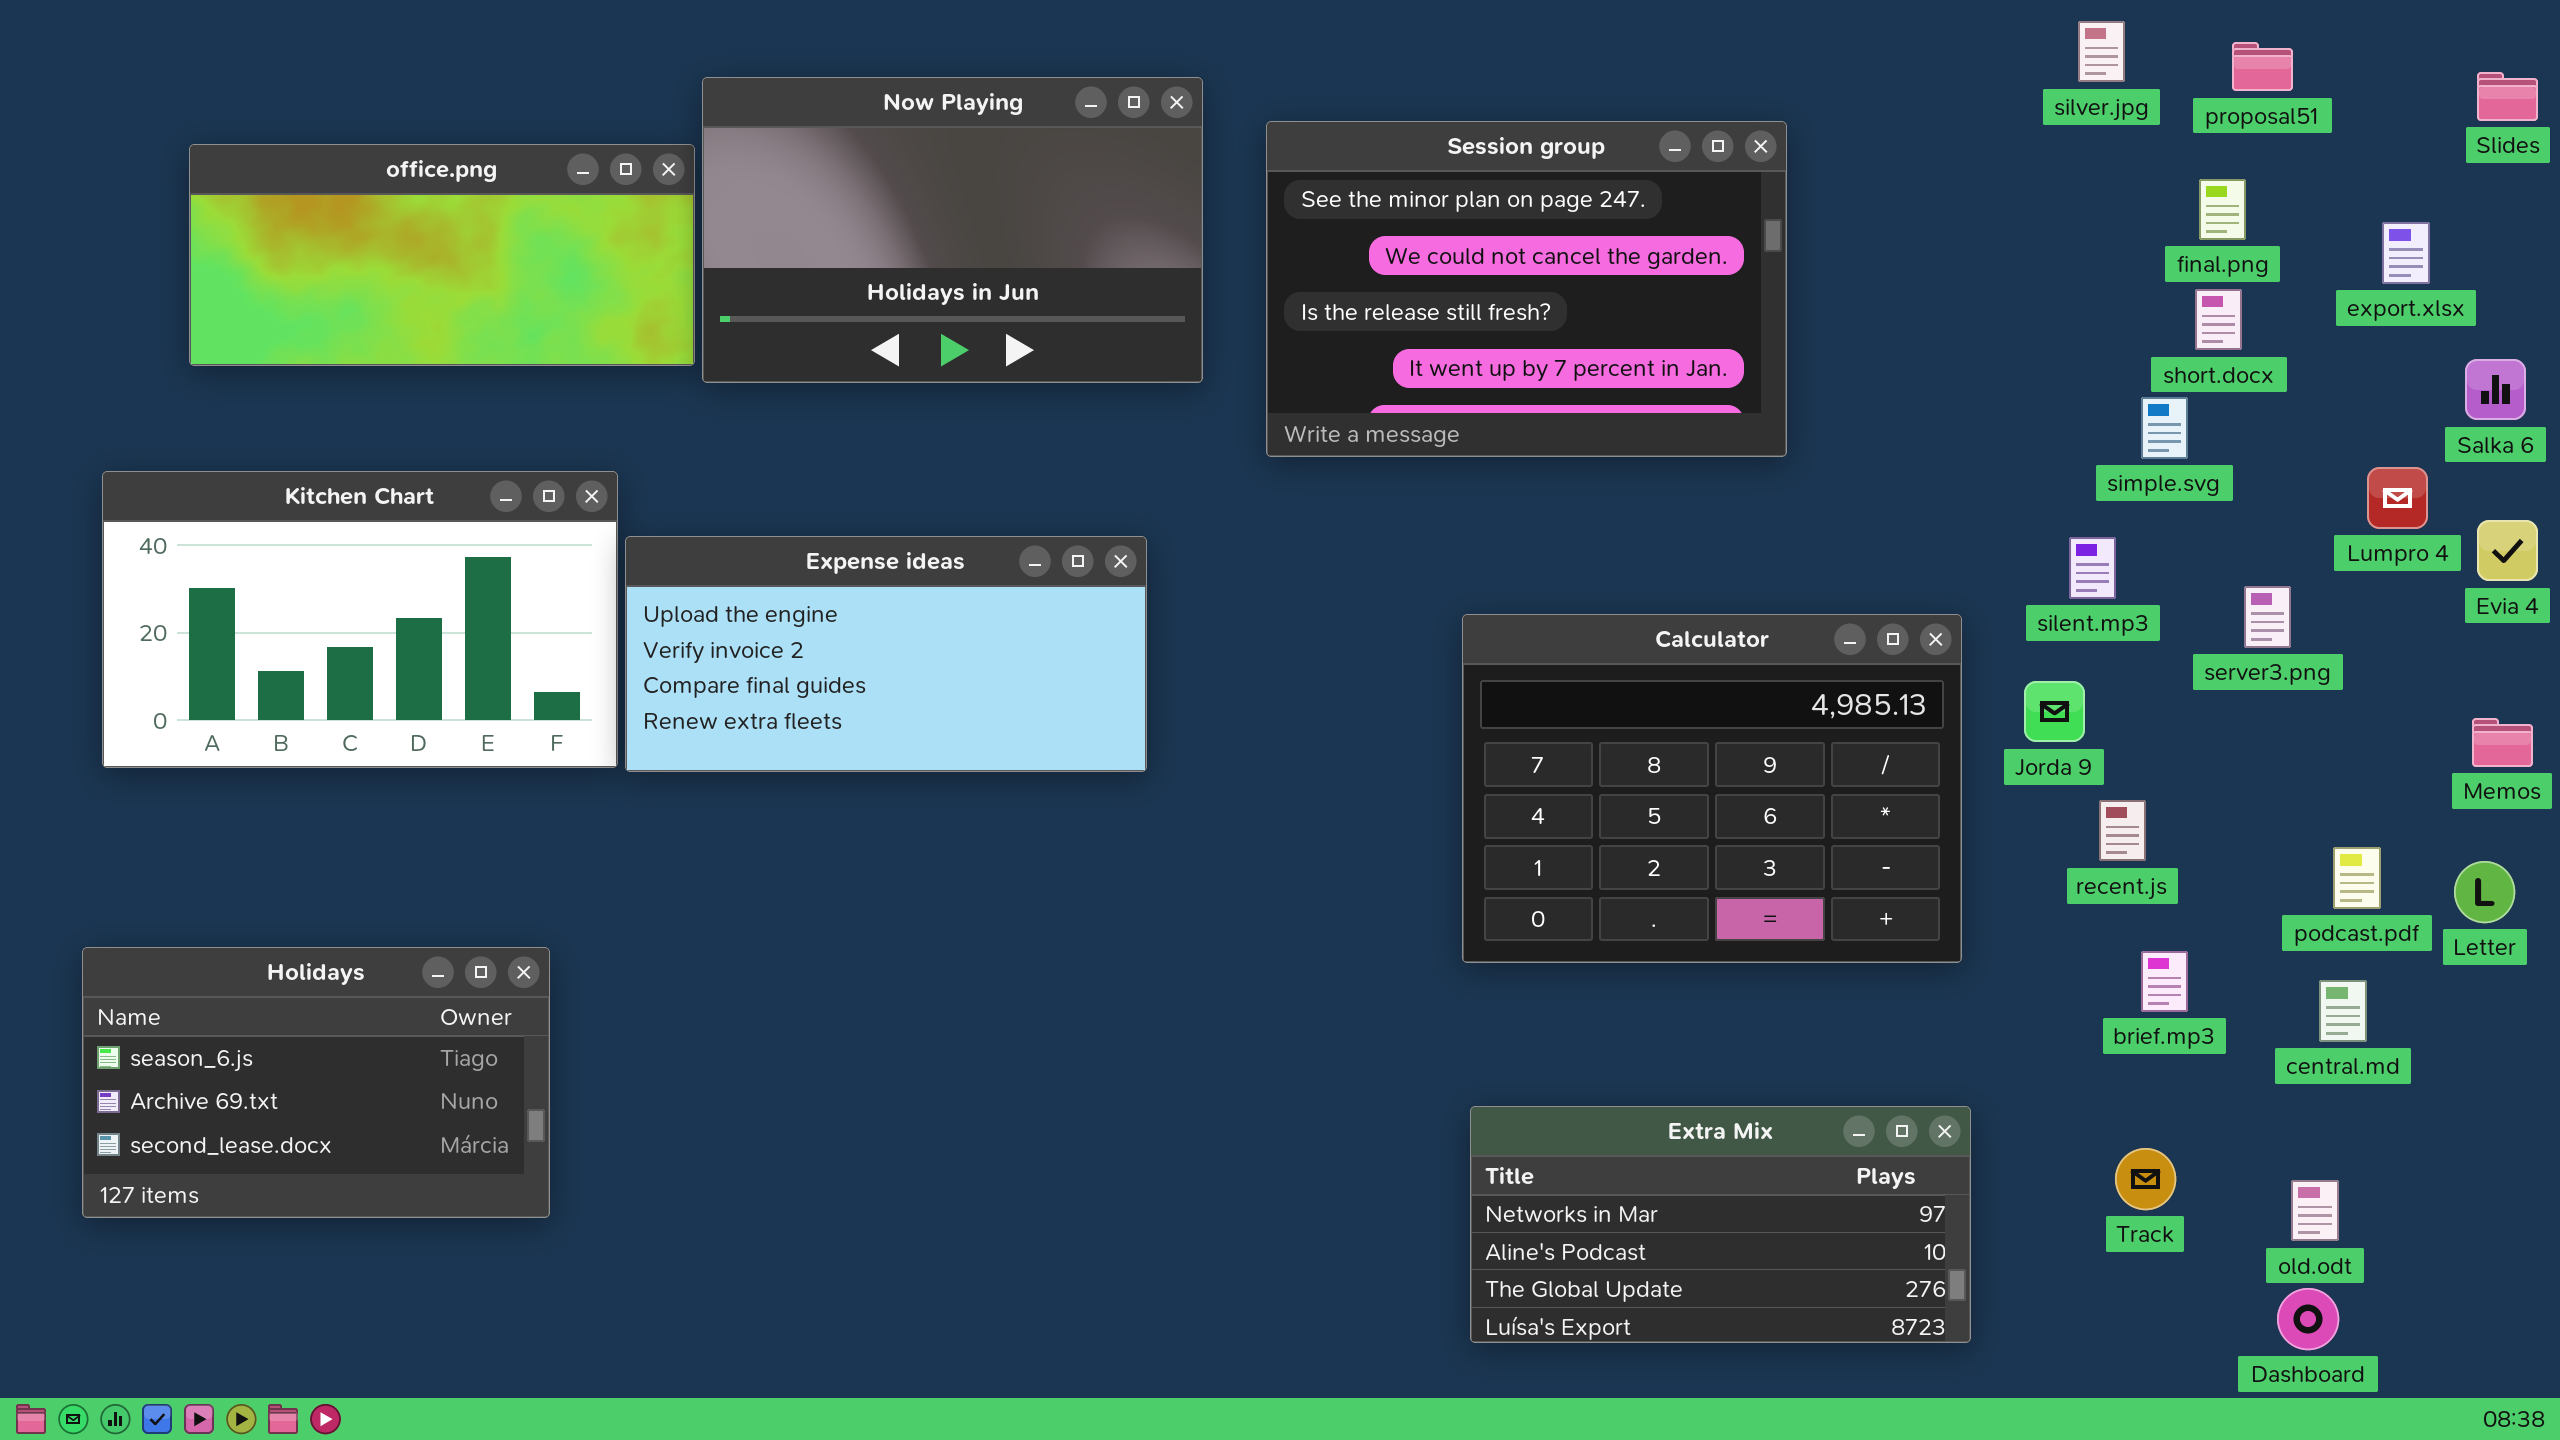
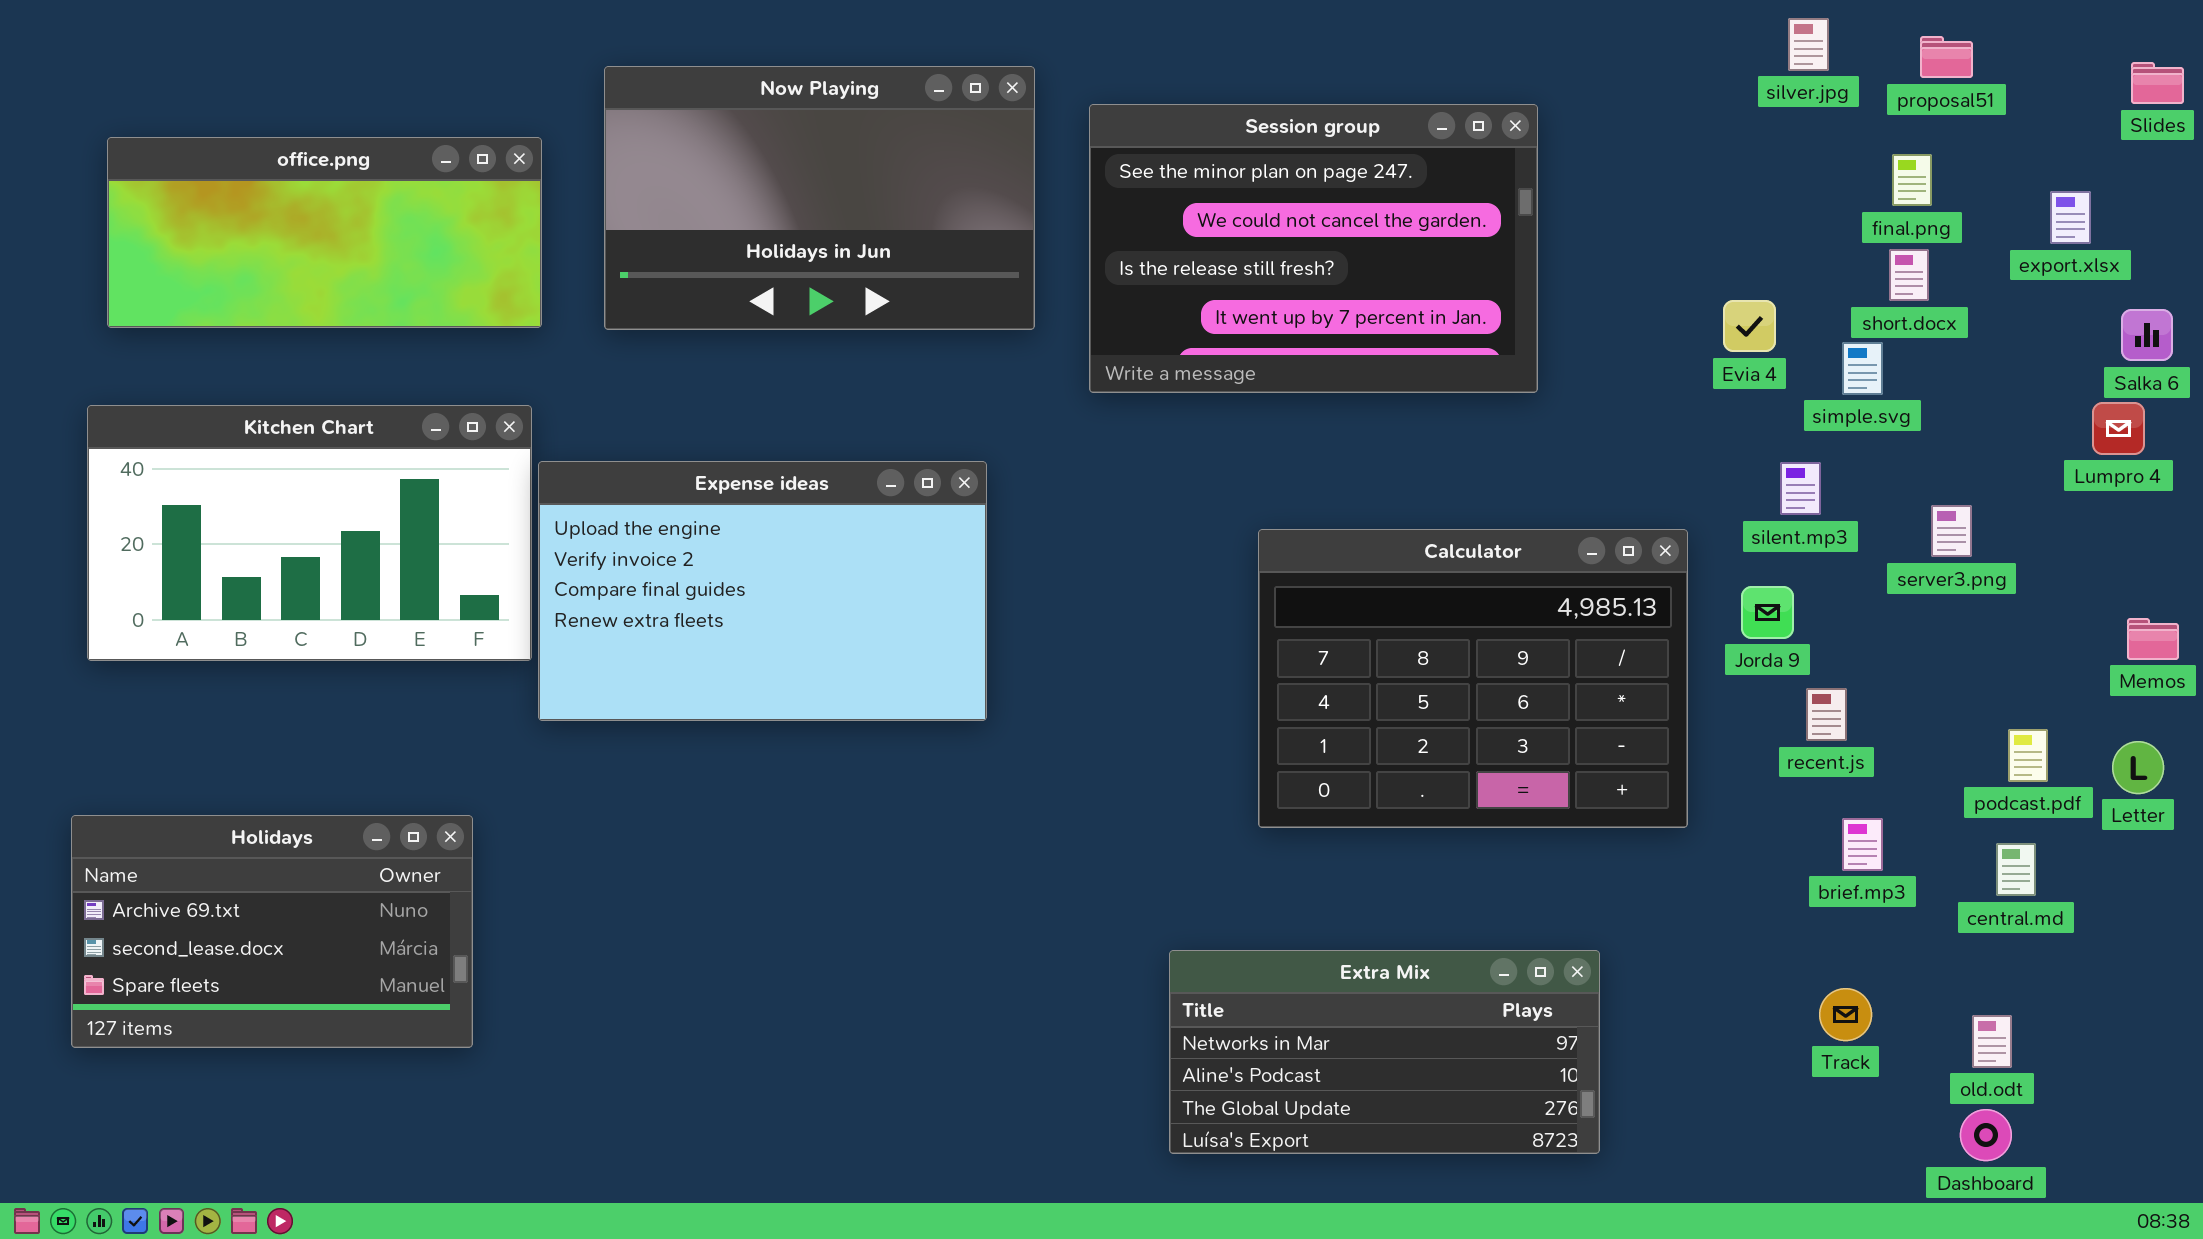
office.png: [189,144,695,366] -> [107,137,542,328], moved
Lumpro 4: [2367,467,2428,529] -> [2092,402,2145,455], moved
Evia 4: [2477,520,2538,581] -> [1723,300,1776,352], moved
Expense ideas: [625,536,1147,772] -> [538,461,987,721], resized
Holidays: [82,947,550,1218] -> [71,815,473,1048], scrolled down 1 row
Extra Mix: [1470,1106,1971,1343] -> [1169,950,1600,1154], moved

